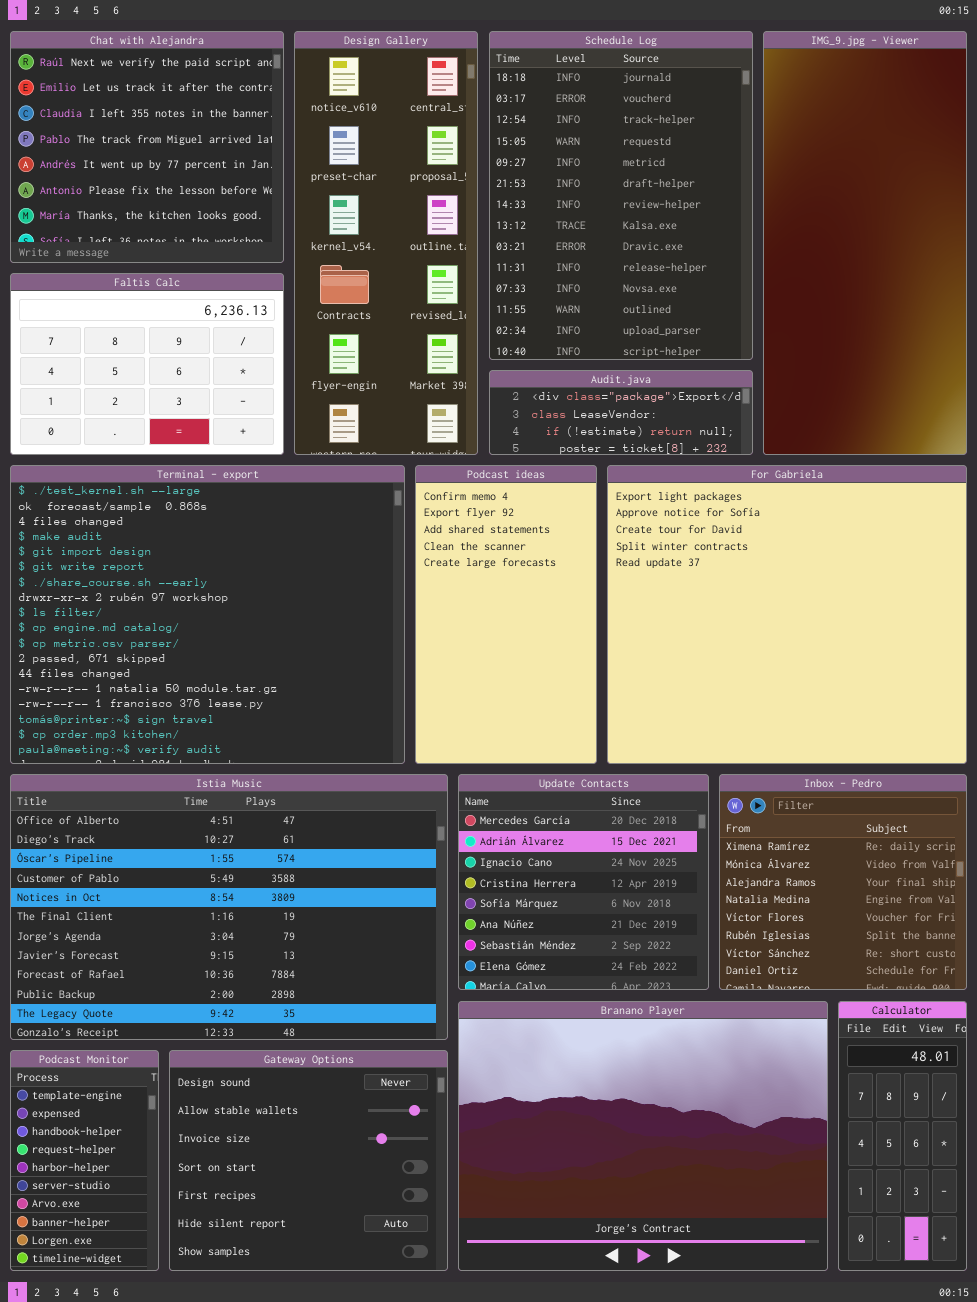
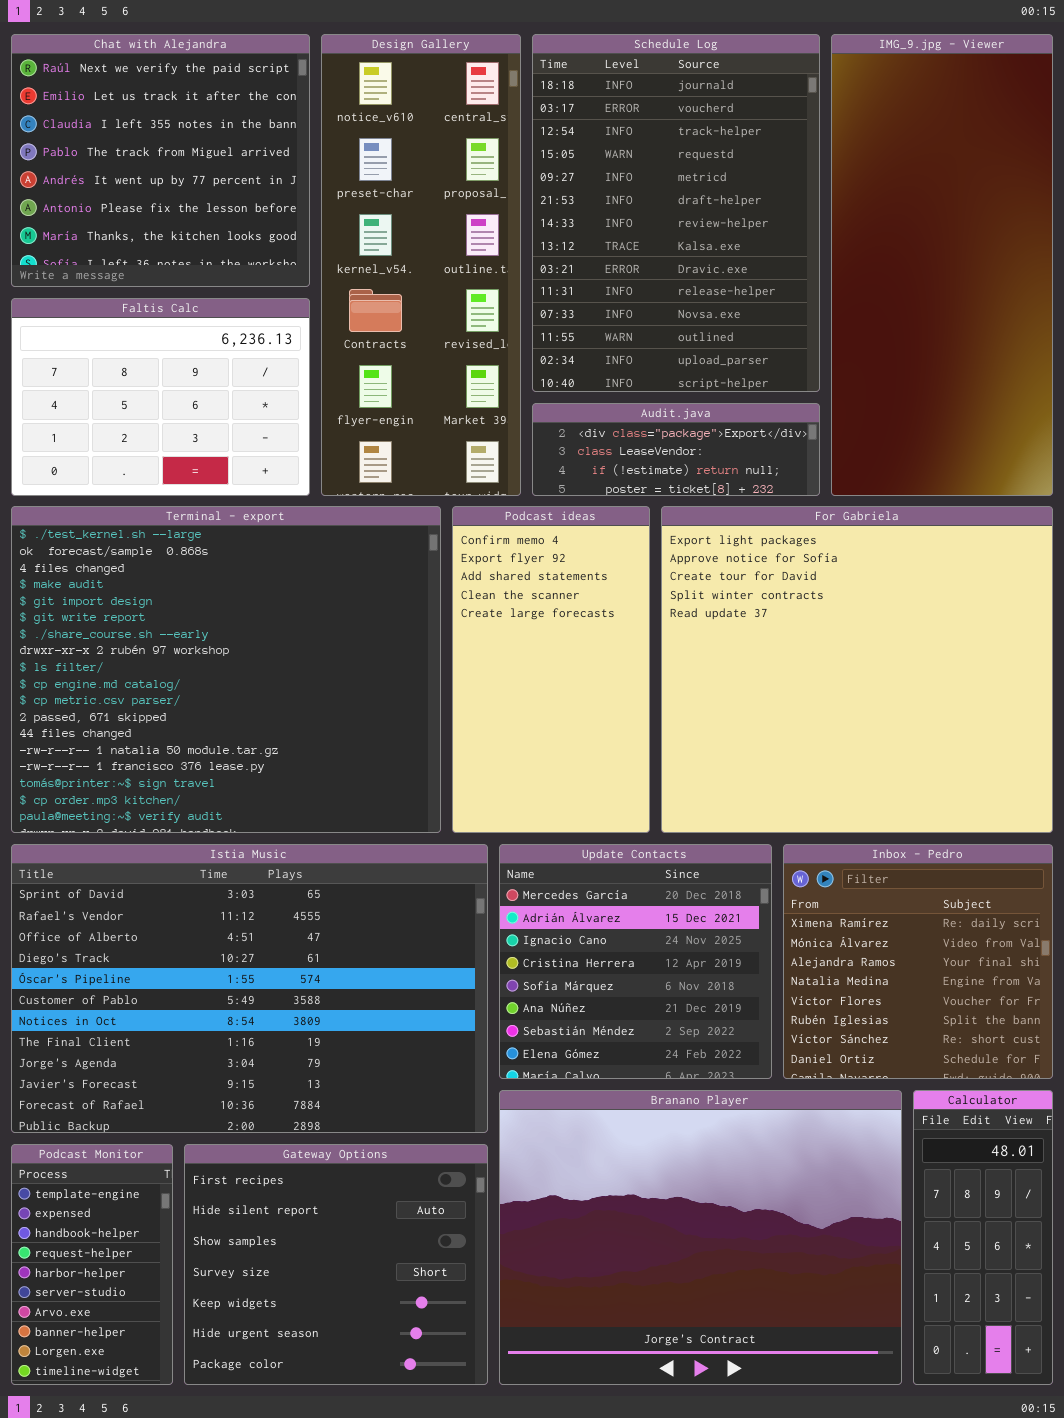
Istia Music: [10,774,448,1040] -> [11,844,488,1133], scrolled up 2 rows
Gateway Options: [169,1050,448,1271] -> [184,1144,488,1385], scrolled down 4 rows

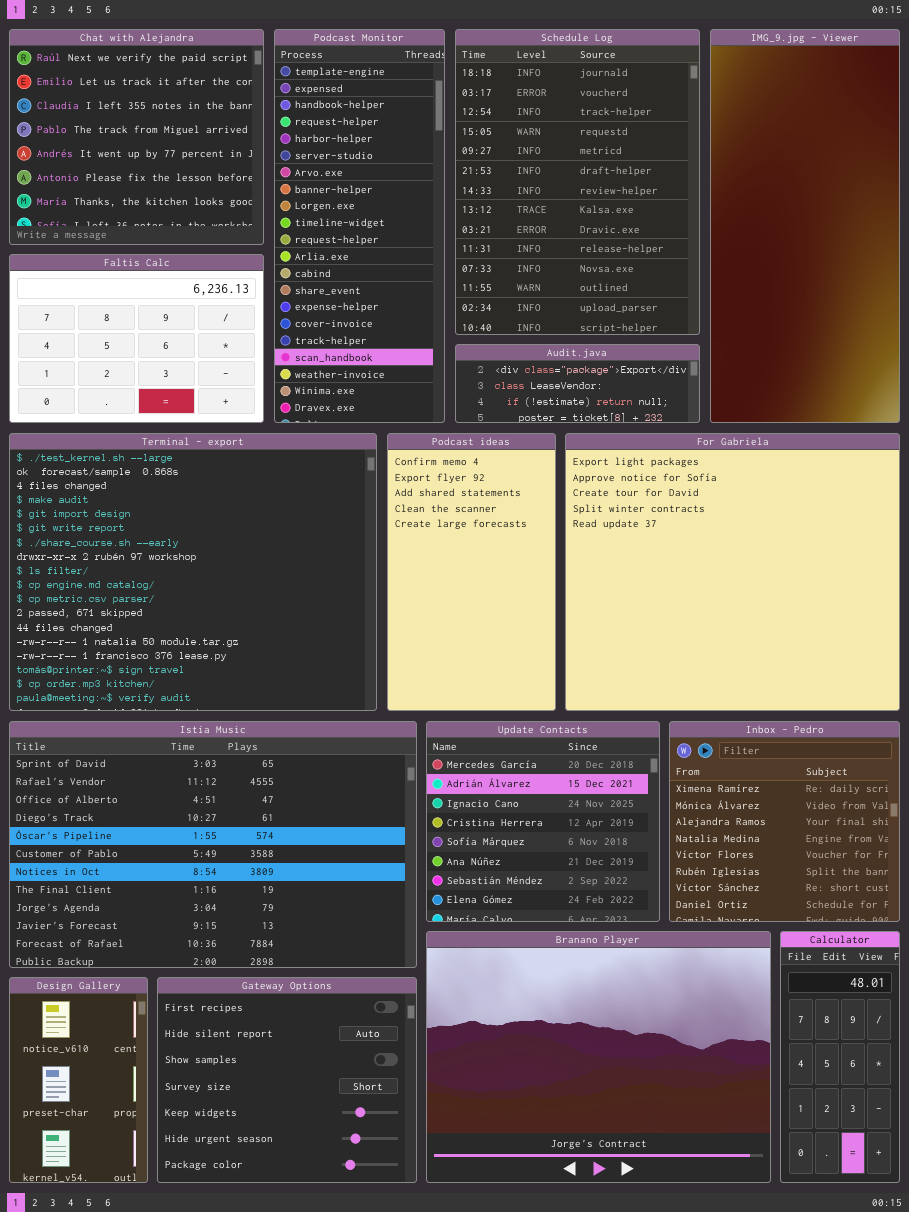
Design Gallery: [321,34,521,496] -> [9,977,148,1183], moved, resized
Podcast Monitor: [11,1144,173,1385] -> [274,29,445,423], moved, resized

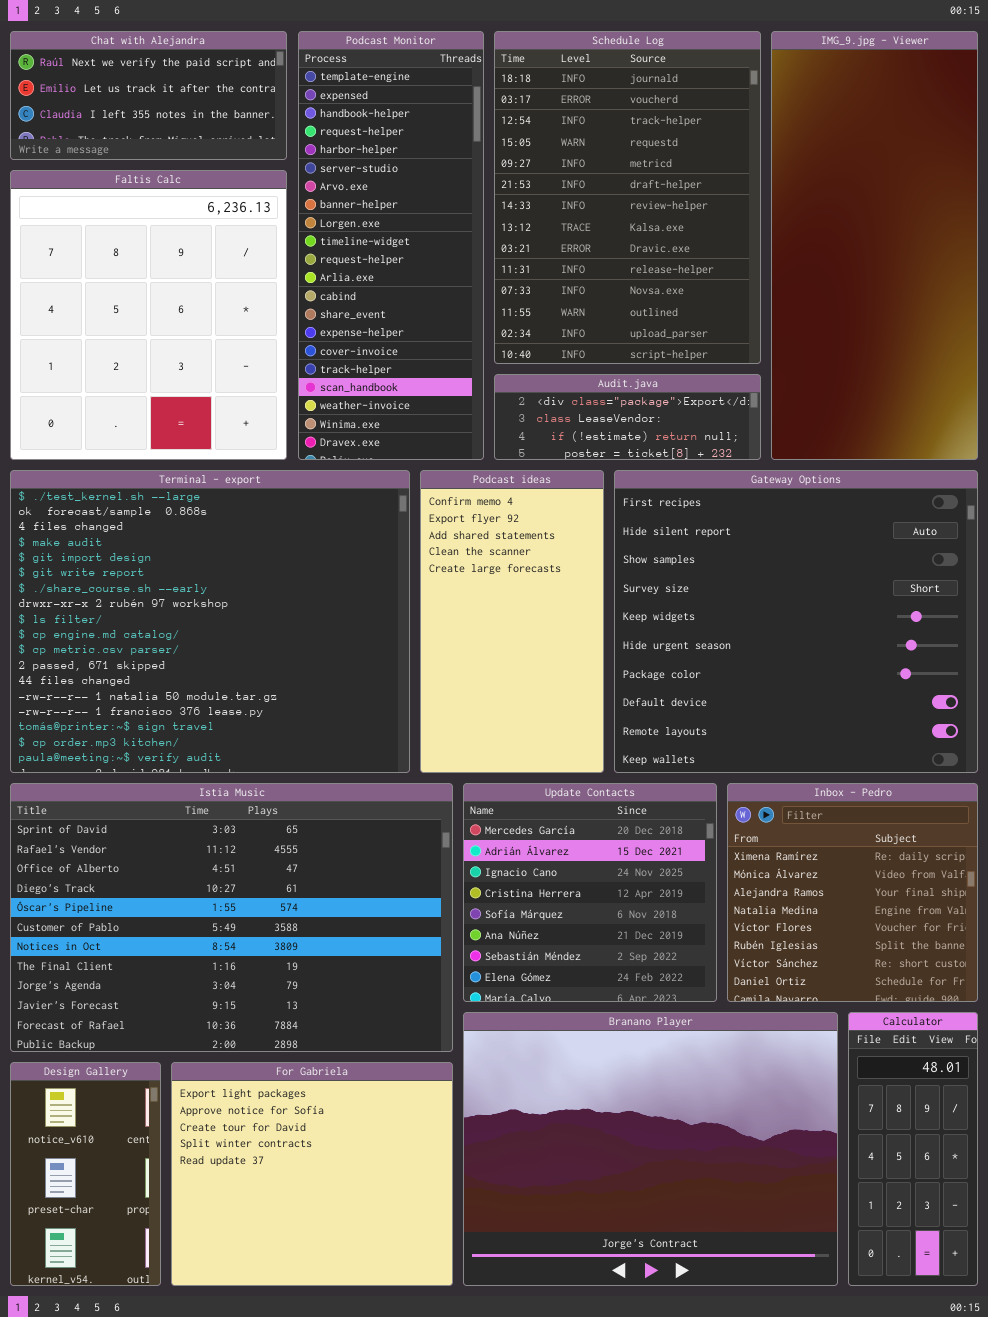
Chat with Alejandra: [9,29,264,245] -> [10,31,287,160], resized
Faltis Calc: [9,254,264,423] -> [10,170,287,460], resized
For Gabriela: [565,433,900,711] -> [171,1062,453,1286], moved, resized
Gateway Options: [157,977,417,1183] -> [614,470,978,773], moved, resized

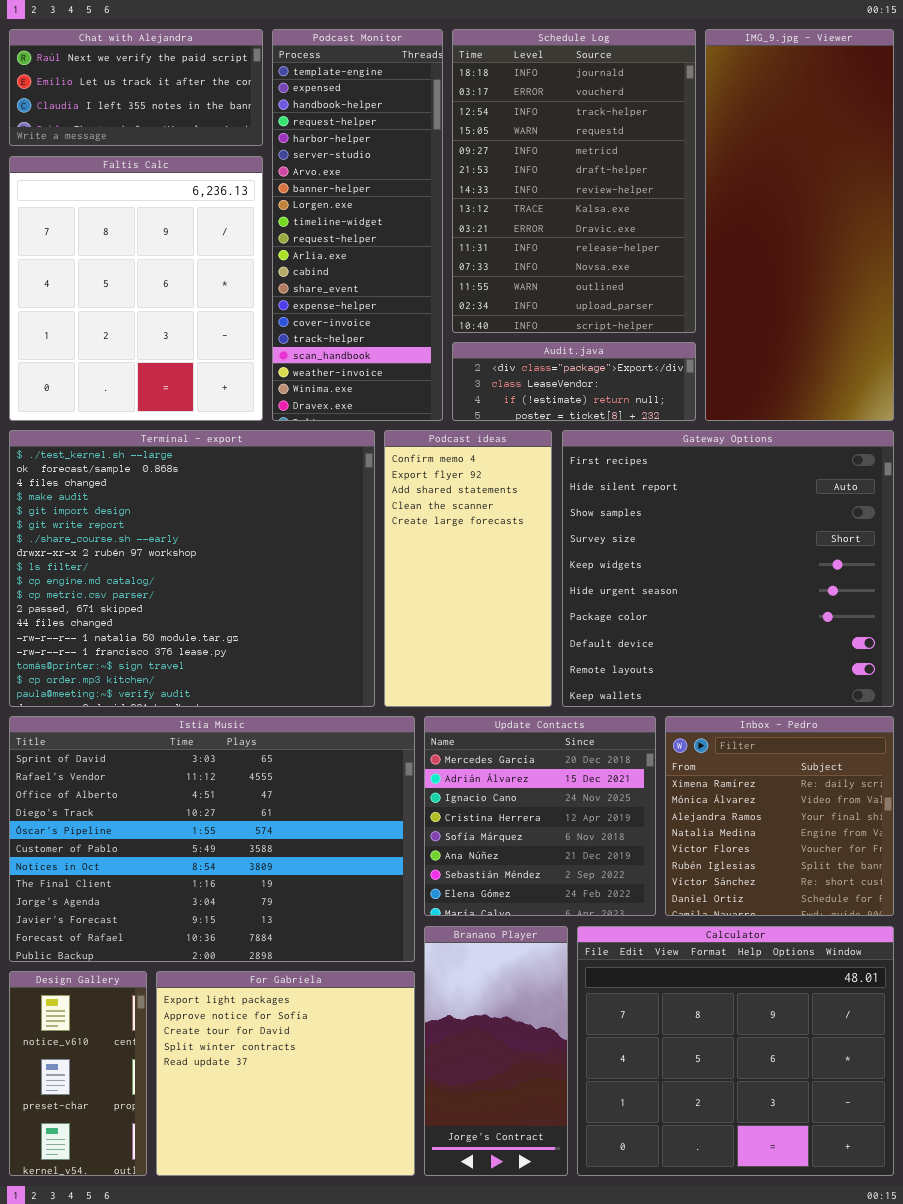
Branano Player: [463,1012,838,1286] -> [424,926,568,1176], resized
Calculator: [848,1012,978,1286] -> [577,926,894,1176], resized

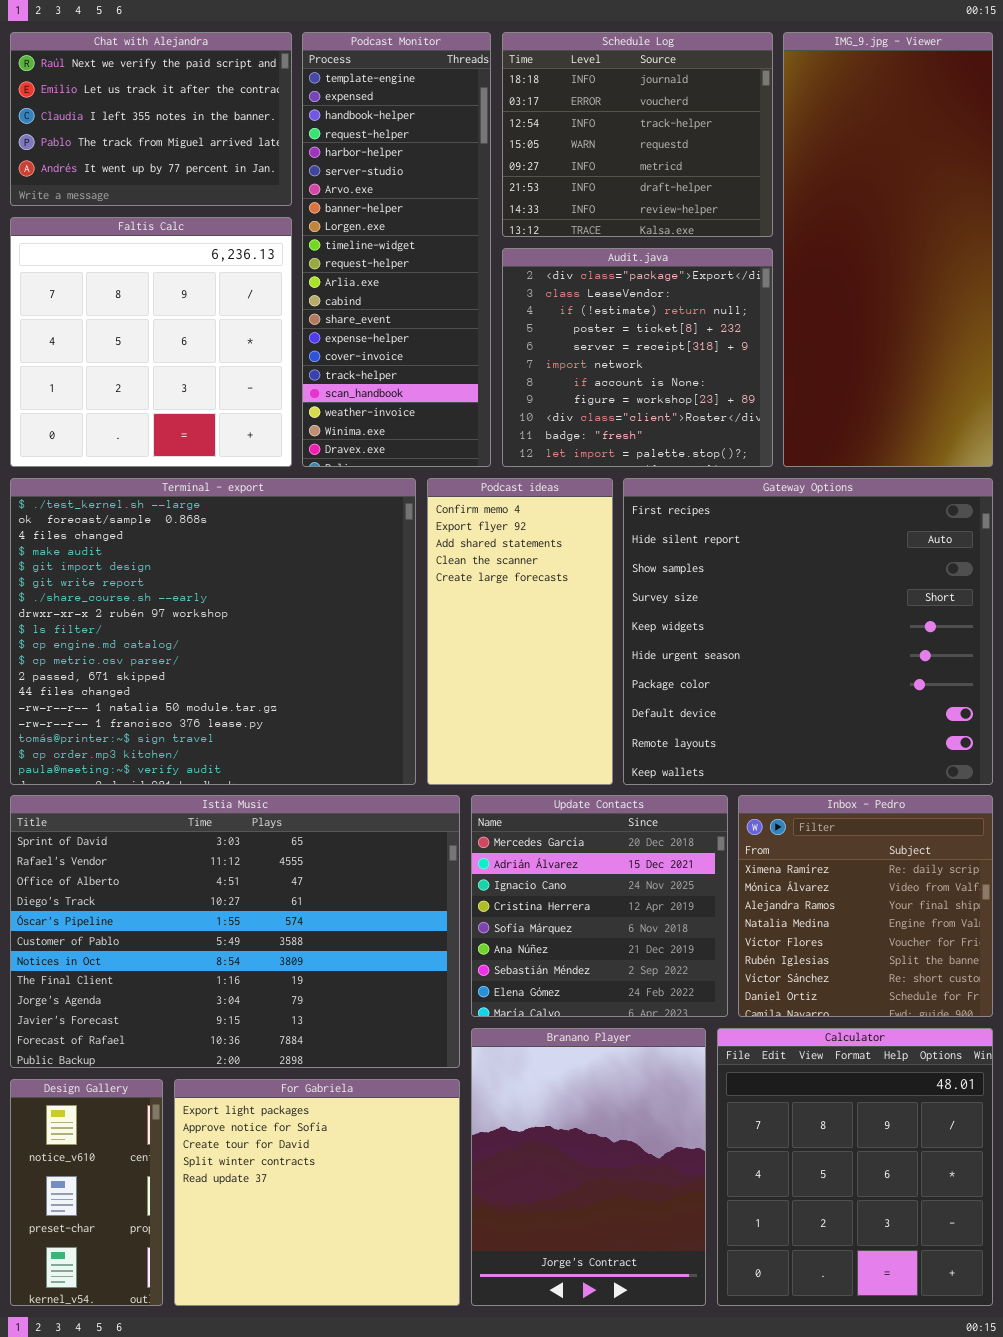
Chat with Alejandra: [9,29,263,146] -> [10,32,292,206], resized
Schedule Log: [452,29,696,333] -> [502,32,773,237], resized
Faltis Calc: [9,156,263,421] -> [10,217,292,467], resized
Audit.java: [452,342,696,421] -> [502,248,773,467], resized
Branano Player: [424,926,568,1176] -> [471,1028,706,1306], resized
Calculator: [577,926,894,1176] -> [717,1028,993,1306], resized

